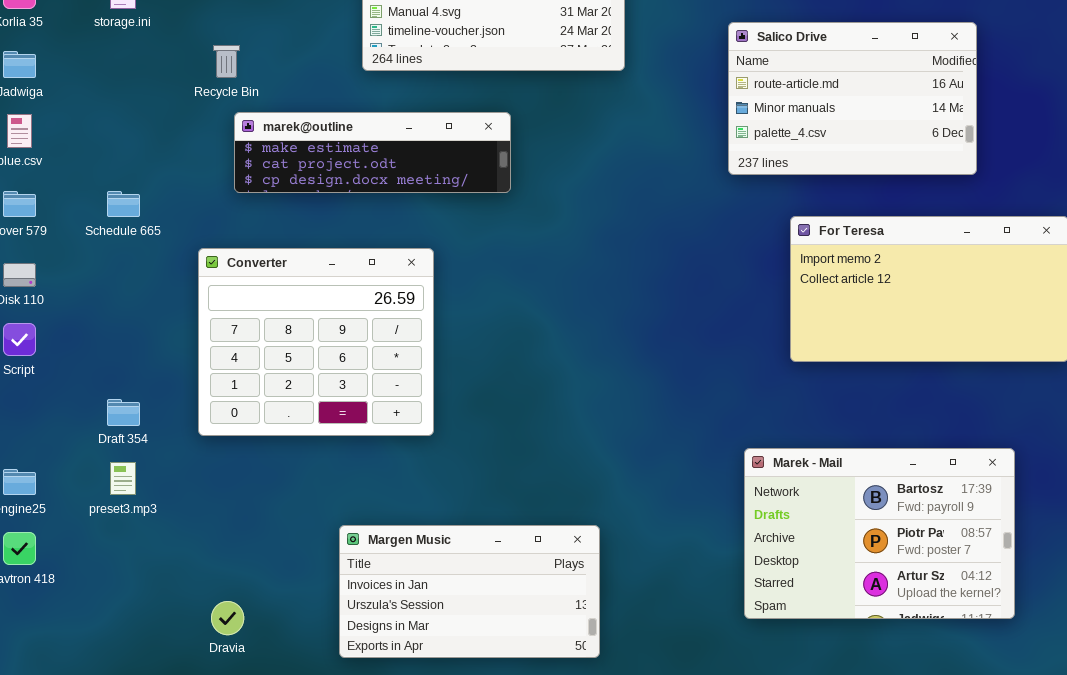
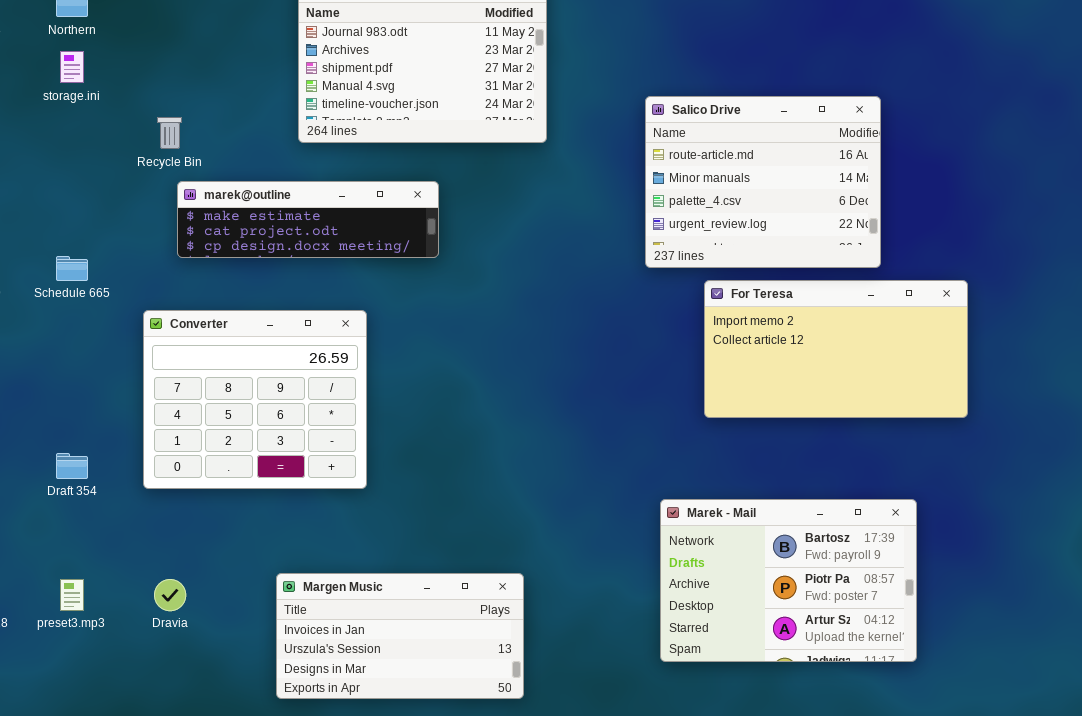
Salico Drive: [728,22,977,175] -> [645,96,881,268], resized
preset3.mp3: [110,462,136,495] -> [60,579,84,611], moved
Dravia: [211,601,244,635] -> [154,579,186,611], moved

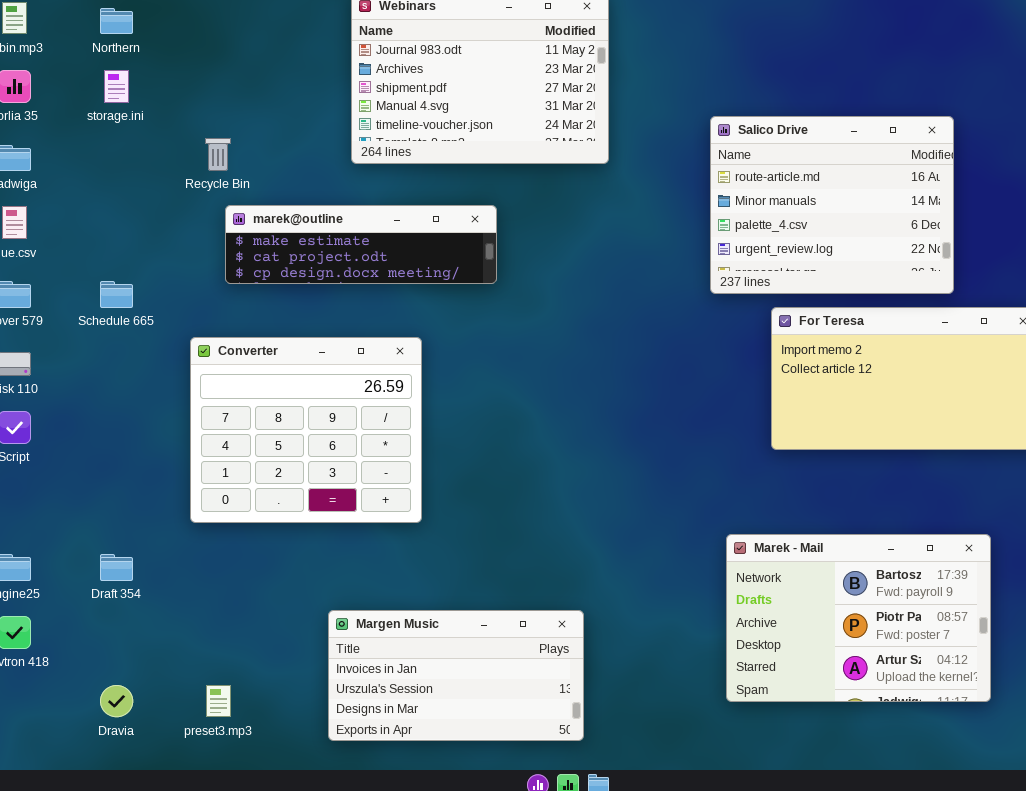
Draft 354: [56,453,88,479] -> [100,554,133,581], moved
preset3.mp3: [60,579,84,611] -> [206,685,231,717], moved
Dravia: [154,579,186,611] -> [100,685,133,717], moved

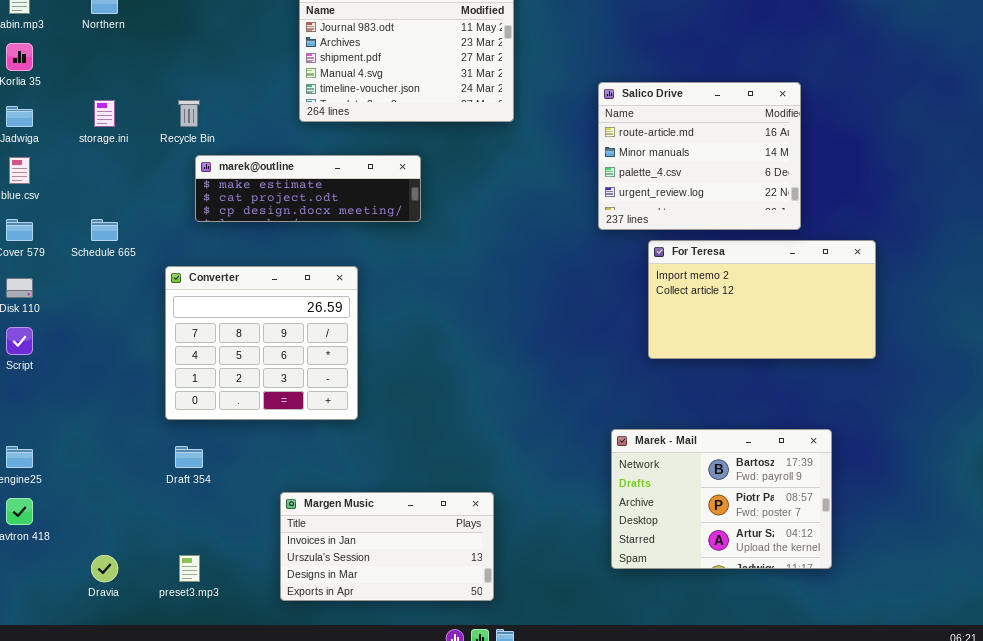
storage.ini: [104,70,129,103] -> [94,100,115,127], moved
Draft 354: [100,554,133,581] -> [175,446,203,468], moved

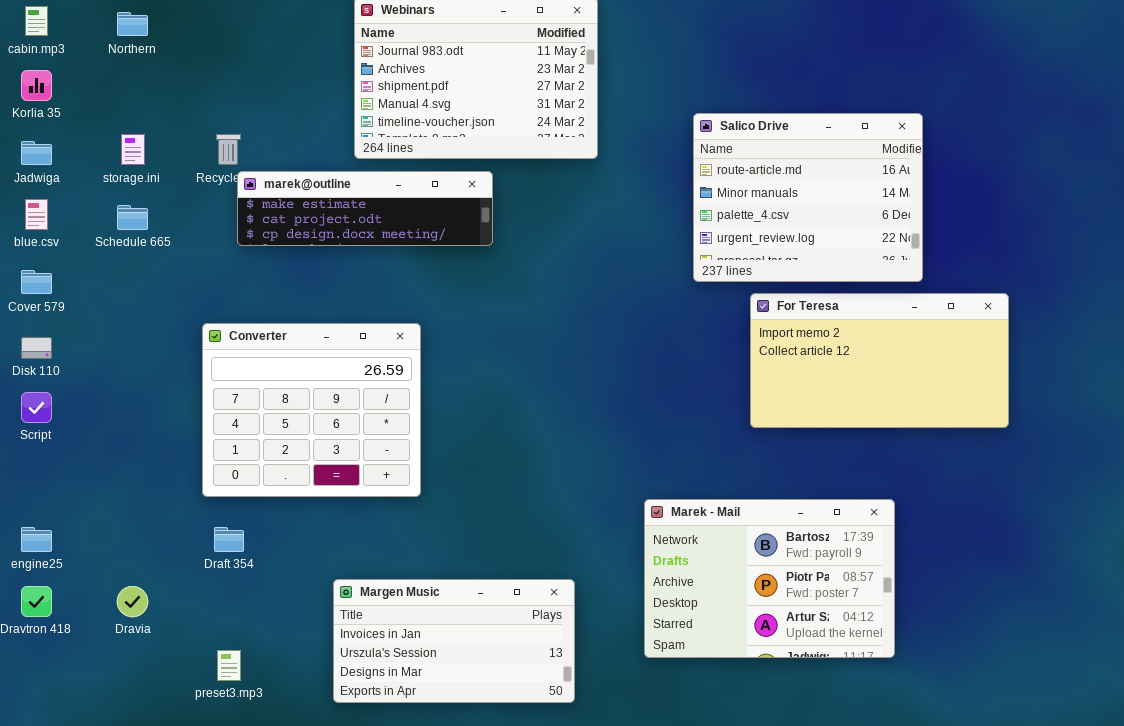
marek@outline: [195,155,421,222] -> [237,171,493,246], moved
Schedule 665: [91,219,118,241] -> [117,205,148,230], moved
Marek - Mail: [611,429,832,569] -> [644,499,895,658], moved
Dravia: [91,555,118,582] -> [117,586,148,617], moved

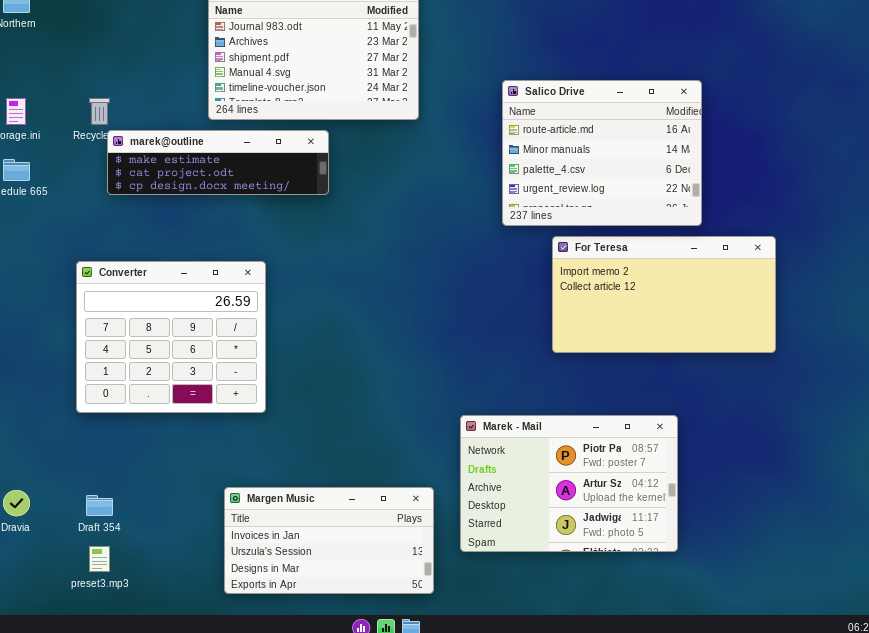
Marek - Mail: [644,499,895,658] -> [460,415,678,552], scrolled down 1 row
Draft 354: [214,527,244,552] -> [86,495,113,516], moved
Margen Music: [333,579,575,703] -> [224,487,434,594], moved

